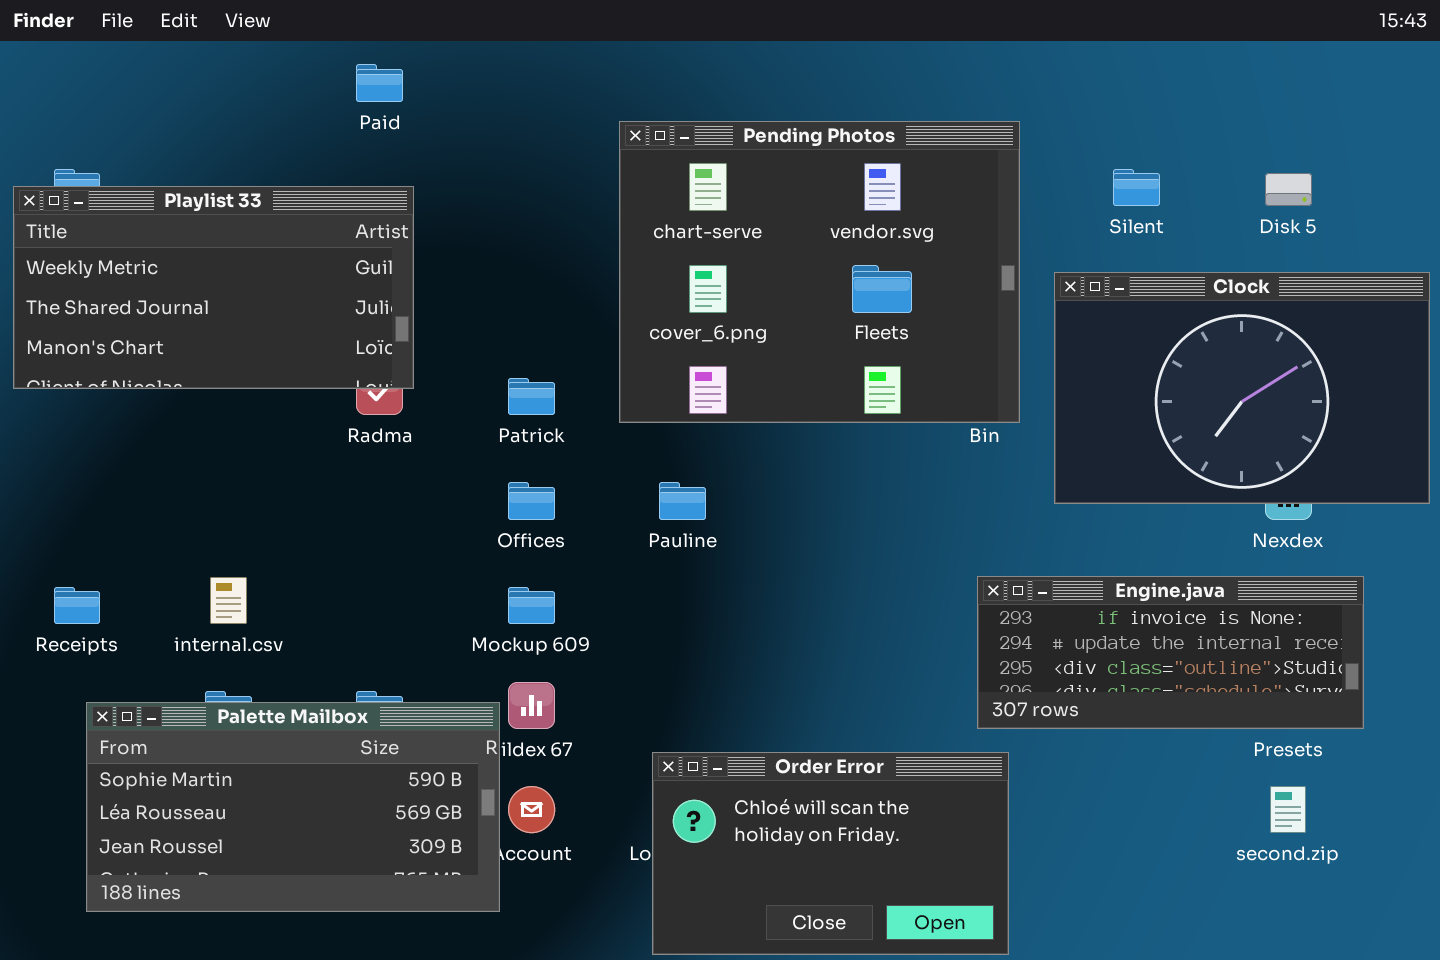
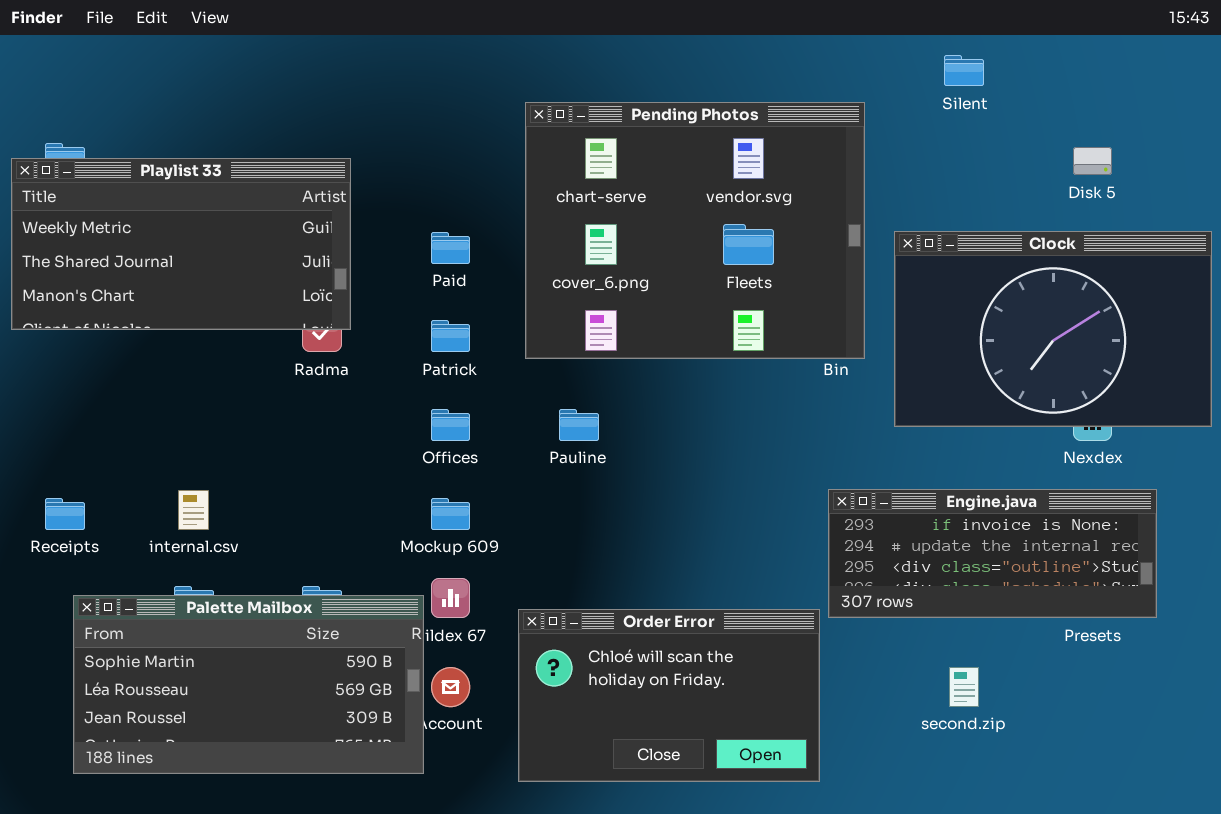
Paid: [356,64,403,102] -> [431,232,470,264], moved
Silent: [1113,169,1160,206] -> [944,55,984,86], moved
Order Error: [652,752,1009,955] -> [518,609,820,782], moved
second.zip: [1270,786,1306,833] -> [949,667,979,707], moved

